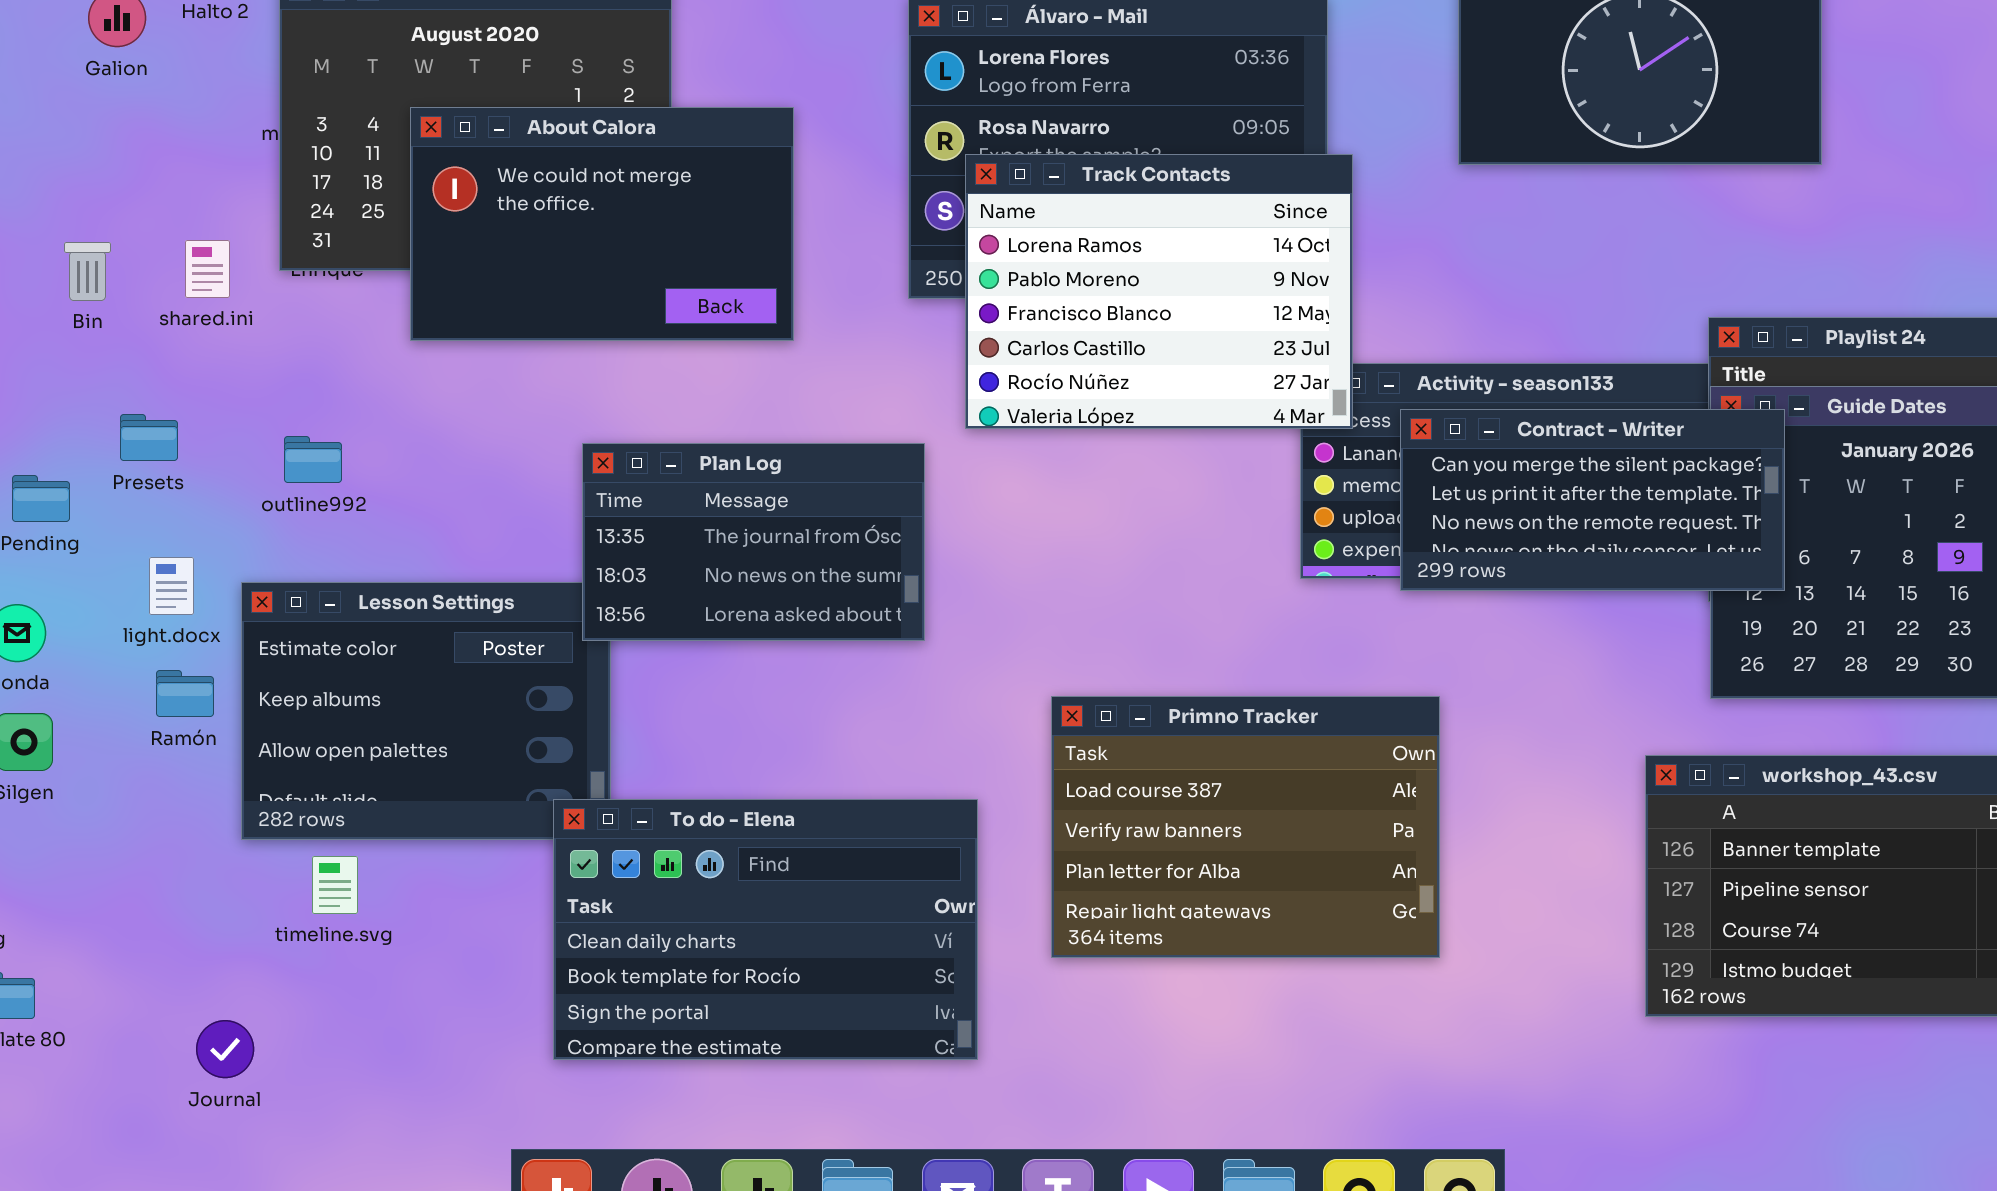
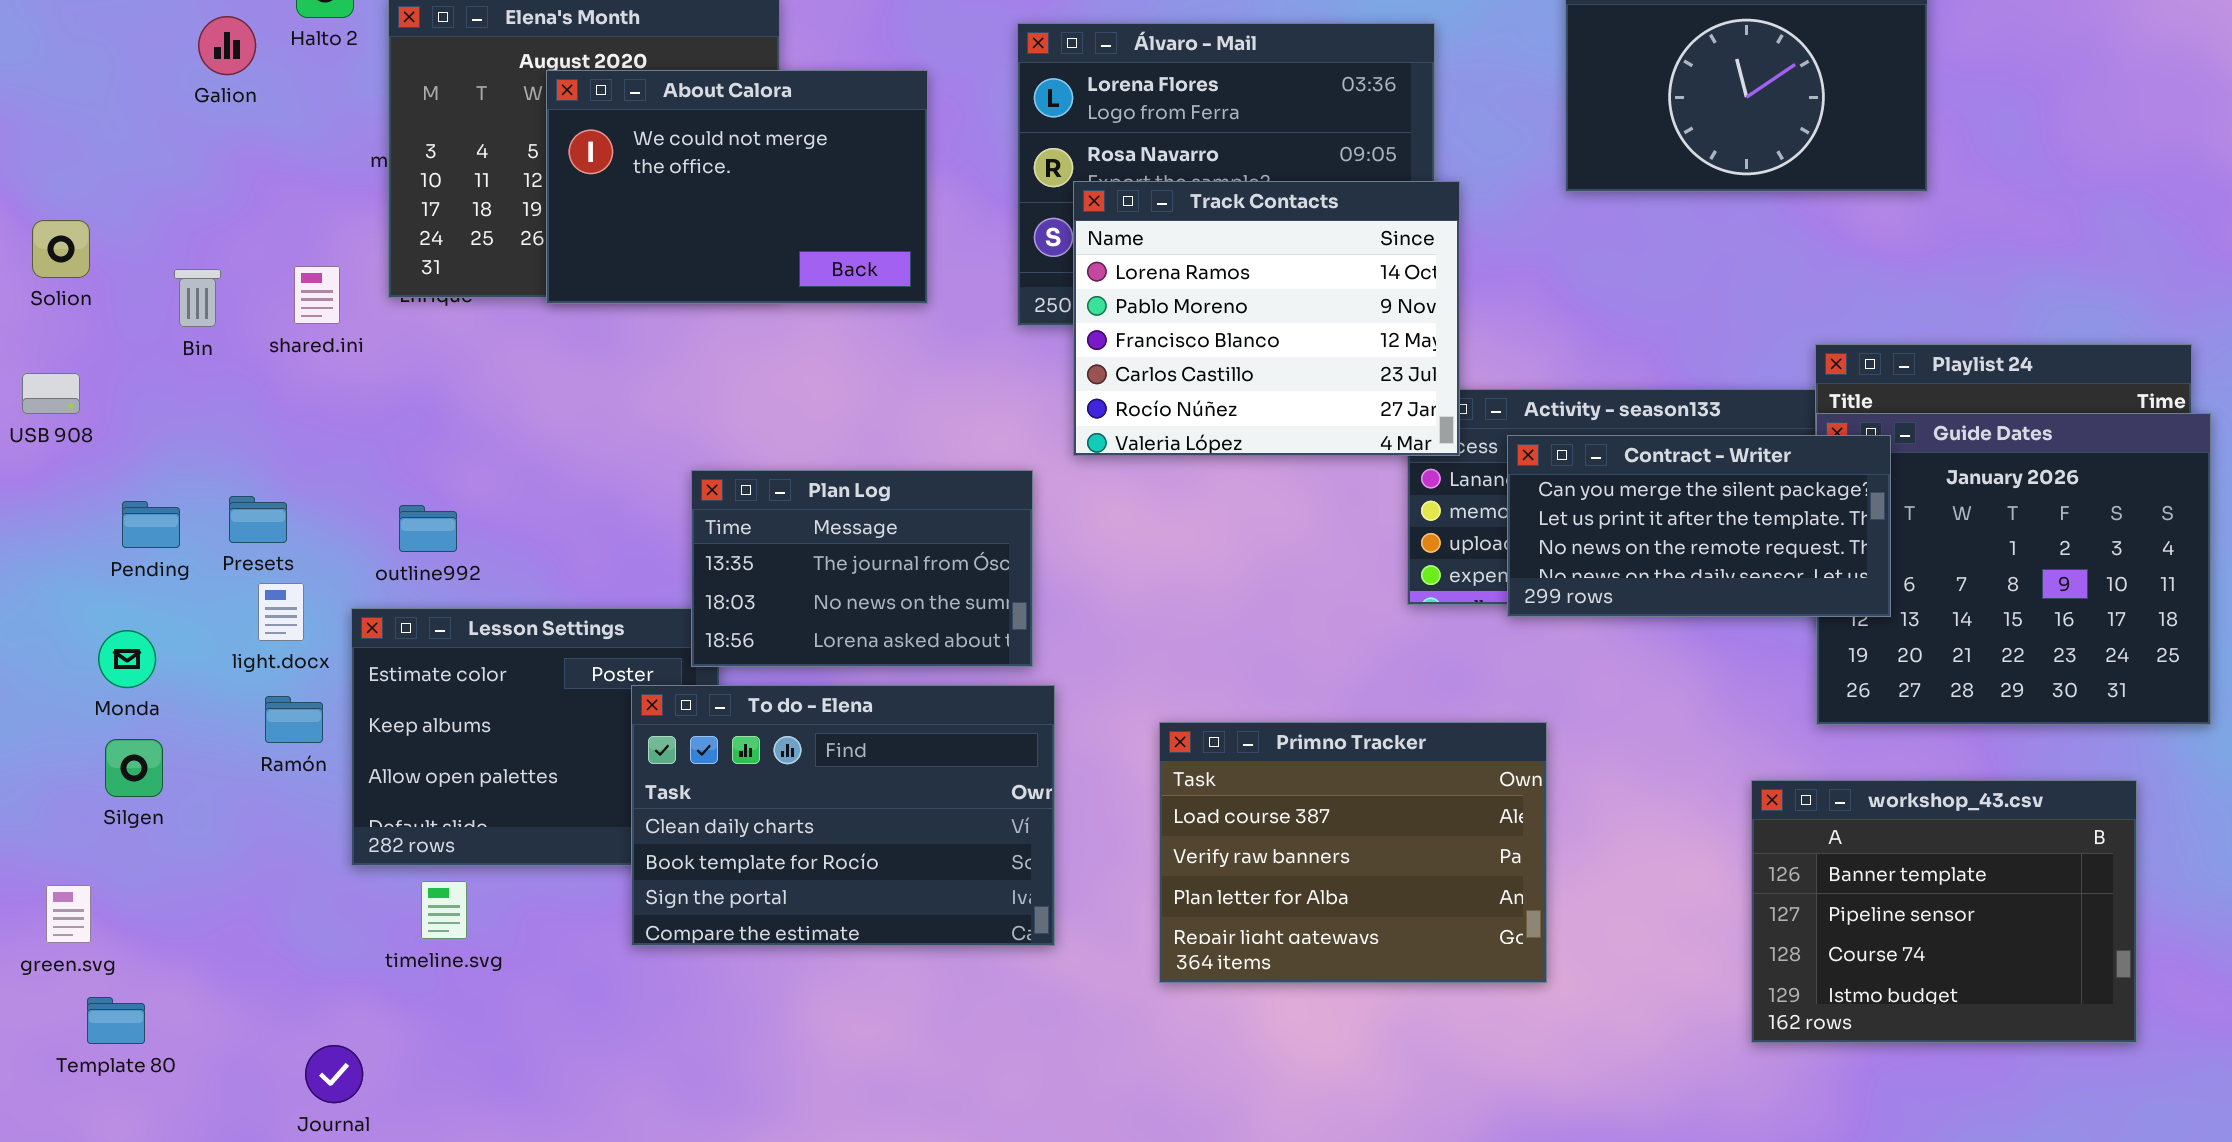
About Calora: [410,107,794,341] -> [546,70,928,304], moved
Presets: [120,414,178,461] -> [229,496,287,543], moved
outline992: [284,436,342,483] -> [399,505,457,552], moved
To do - Elena: [553,799,978,1060] -> [631,685,1055,946], moved

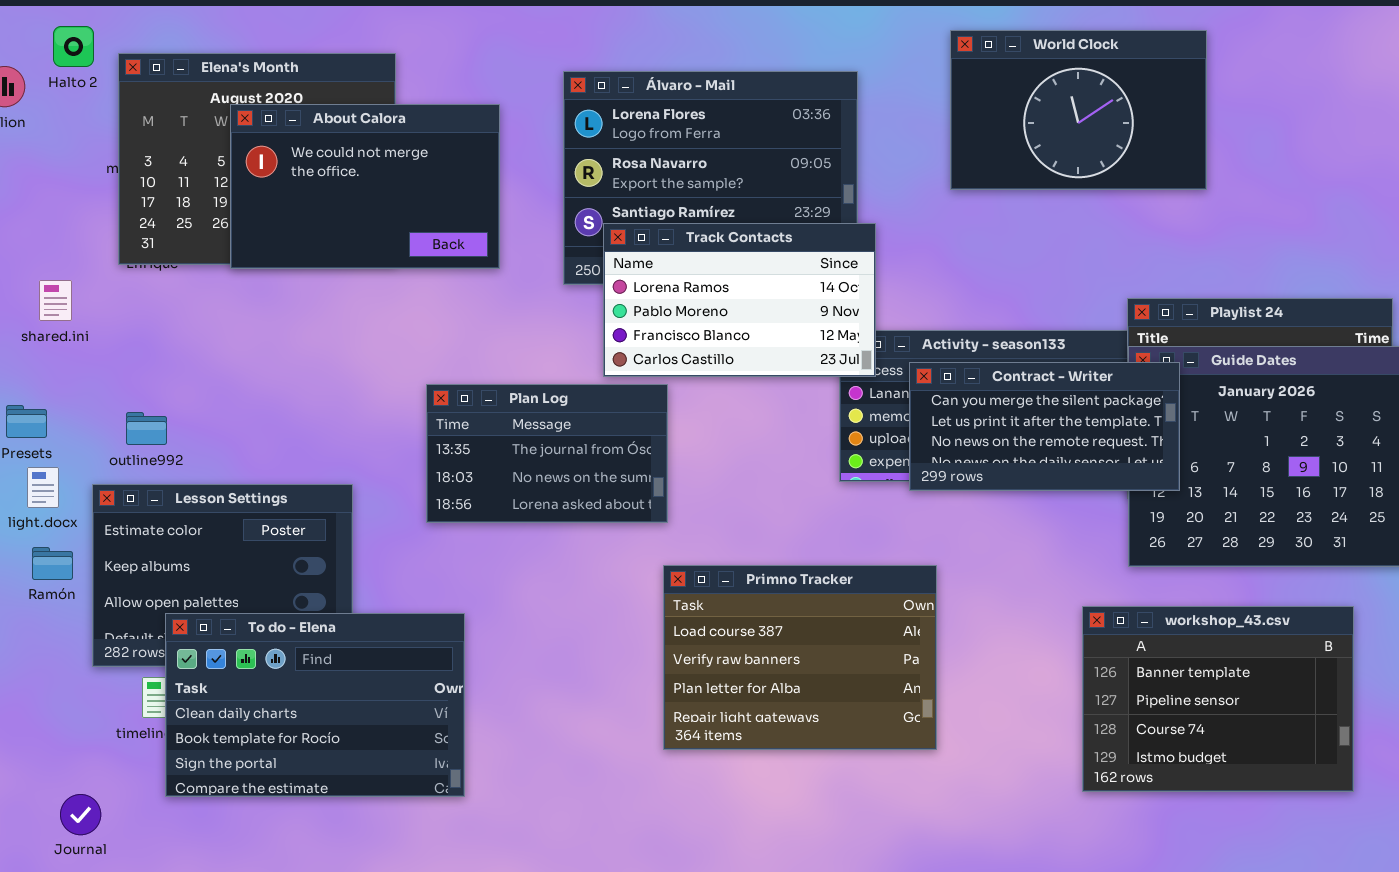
Track Contacts: [1073,181,1460,456] -> [603,223,876,377], resized
shared.ini: [294,266,340,324] -> [39,280,72,321], moved
Plan Log: [691,470,1033,667] -> [426,384,668,523], moved
To do - Elena: [631,685,1055,946] -> [165,613,465,797], moved

